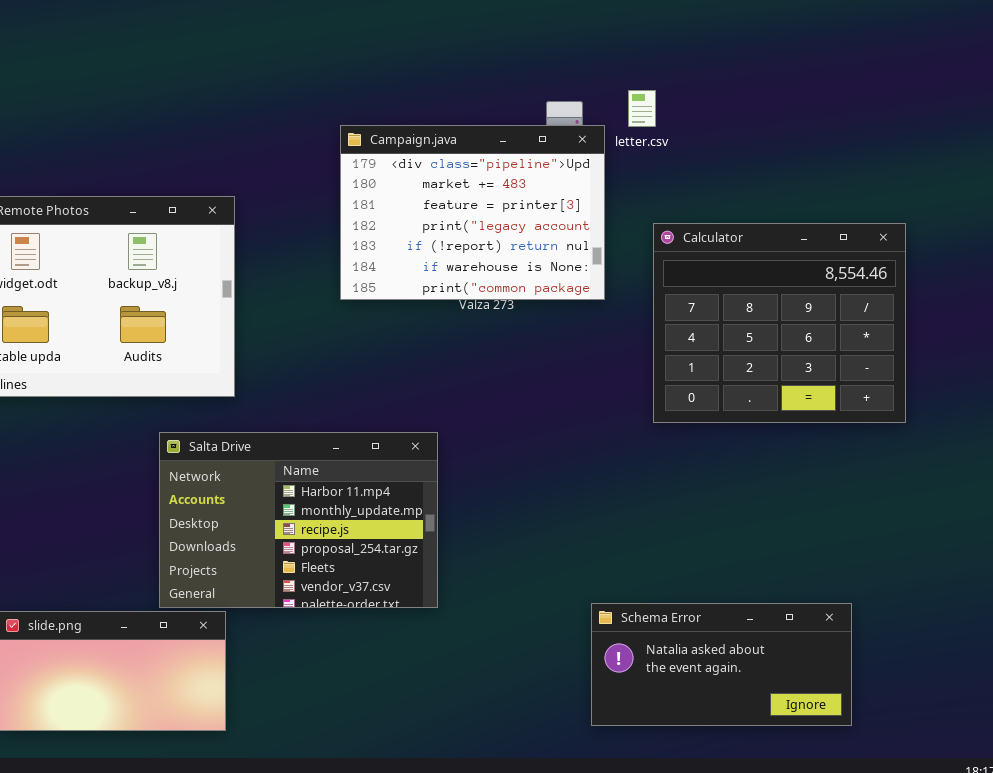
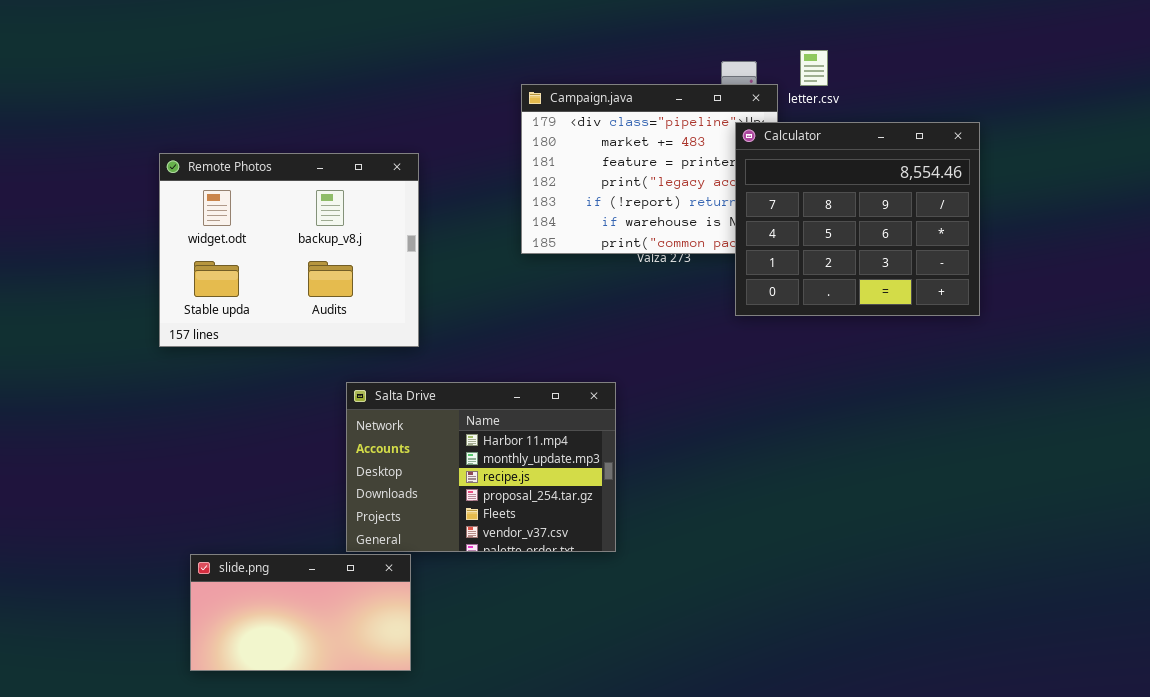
Calculator: [653,223,906,423] -> [735,122,980,316], moved
Schema Error: [591,603,852,726] -> none, closed

